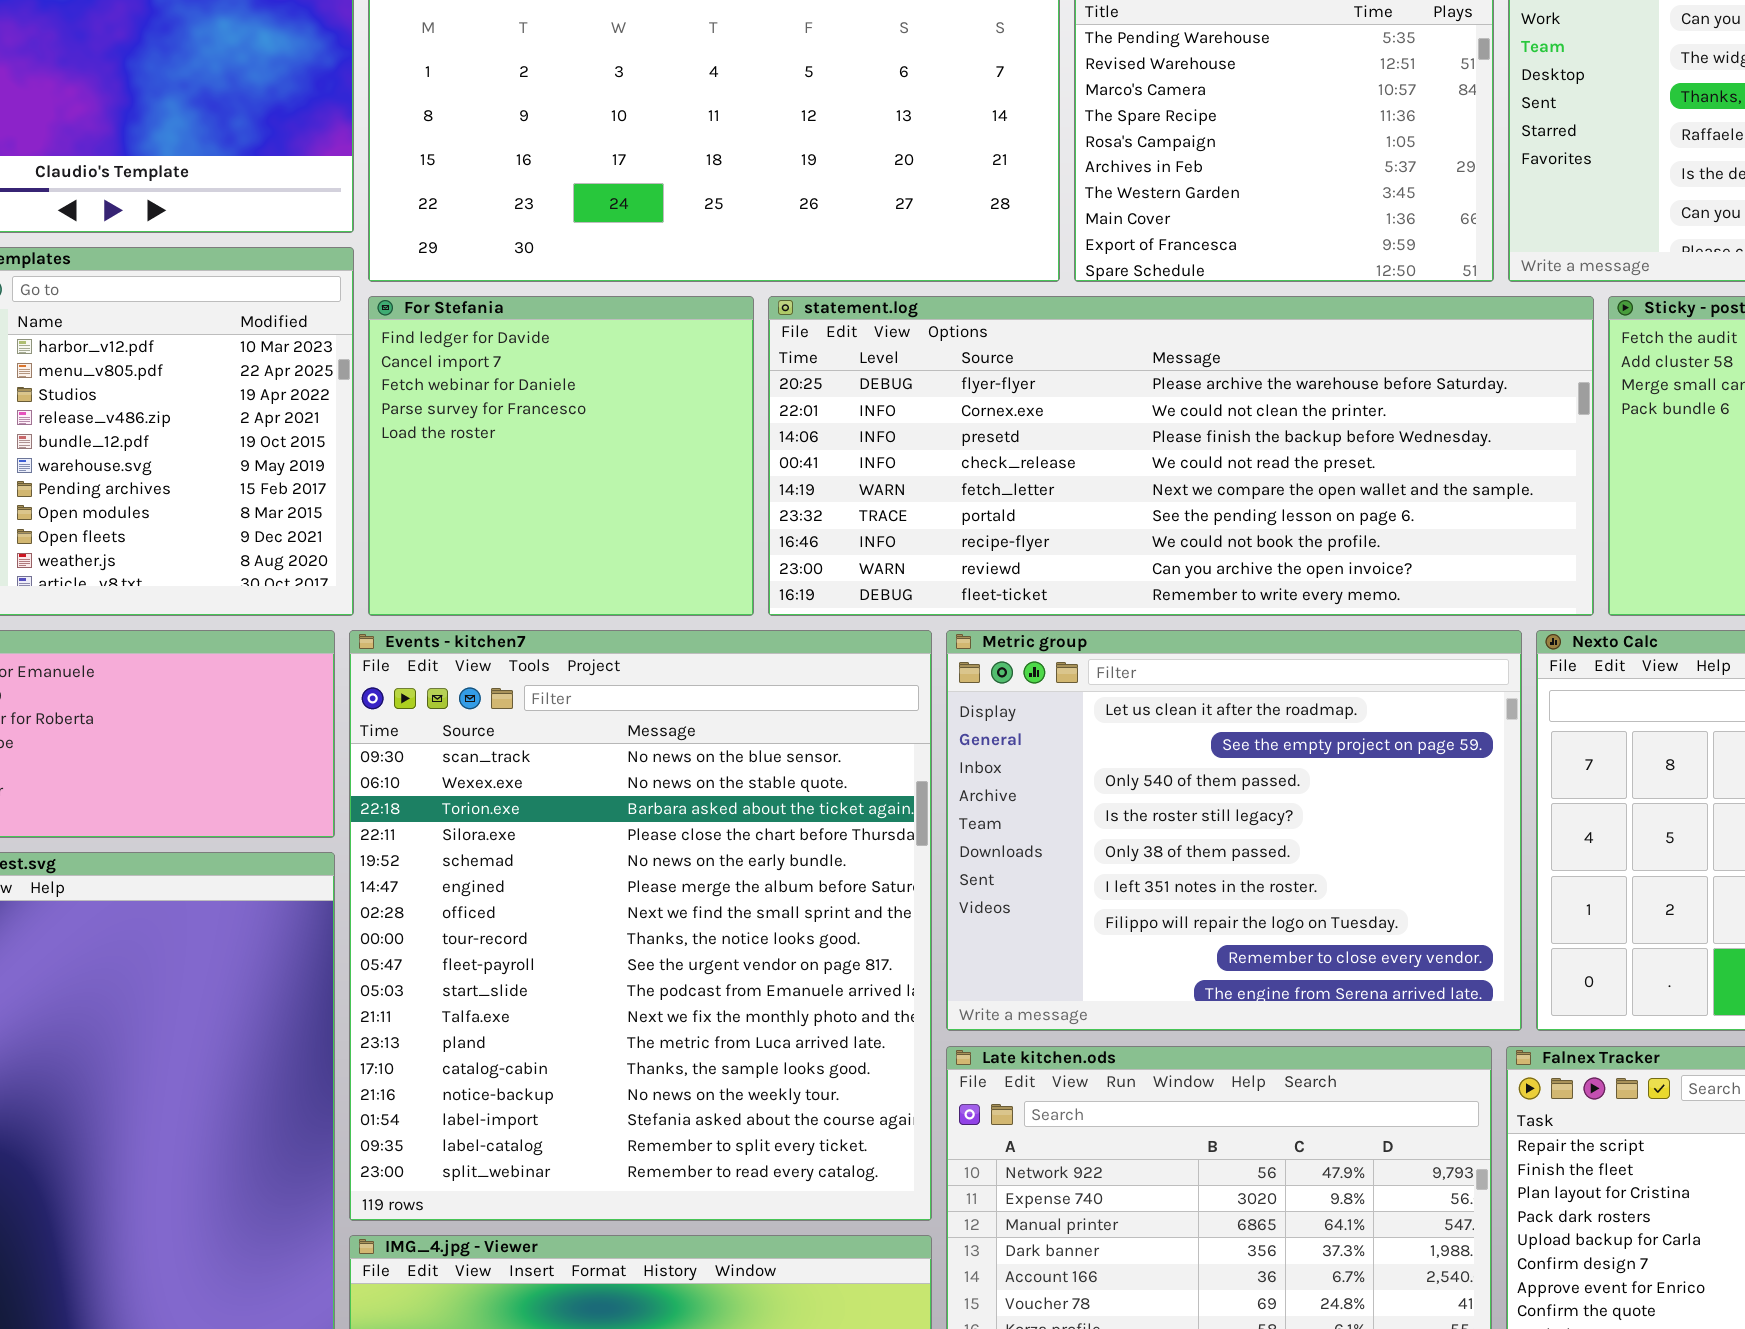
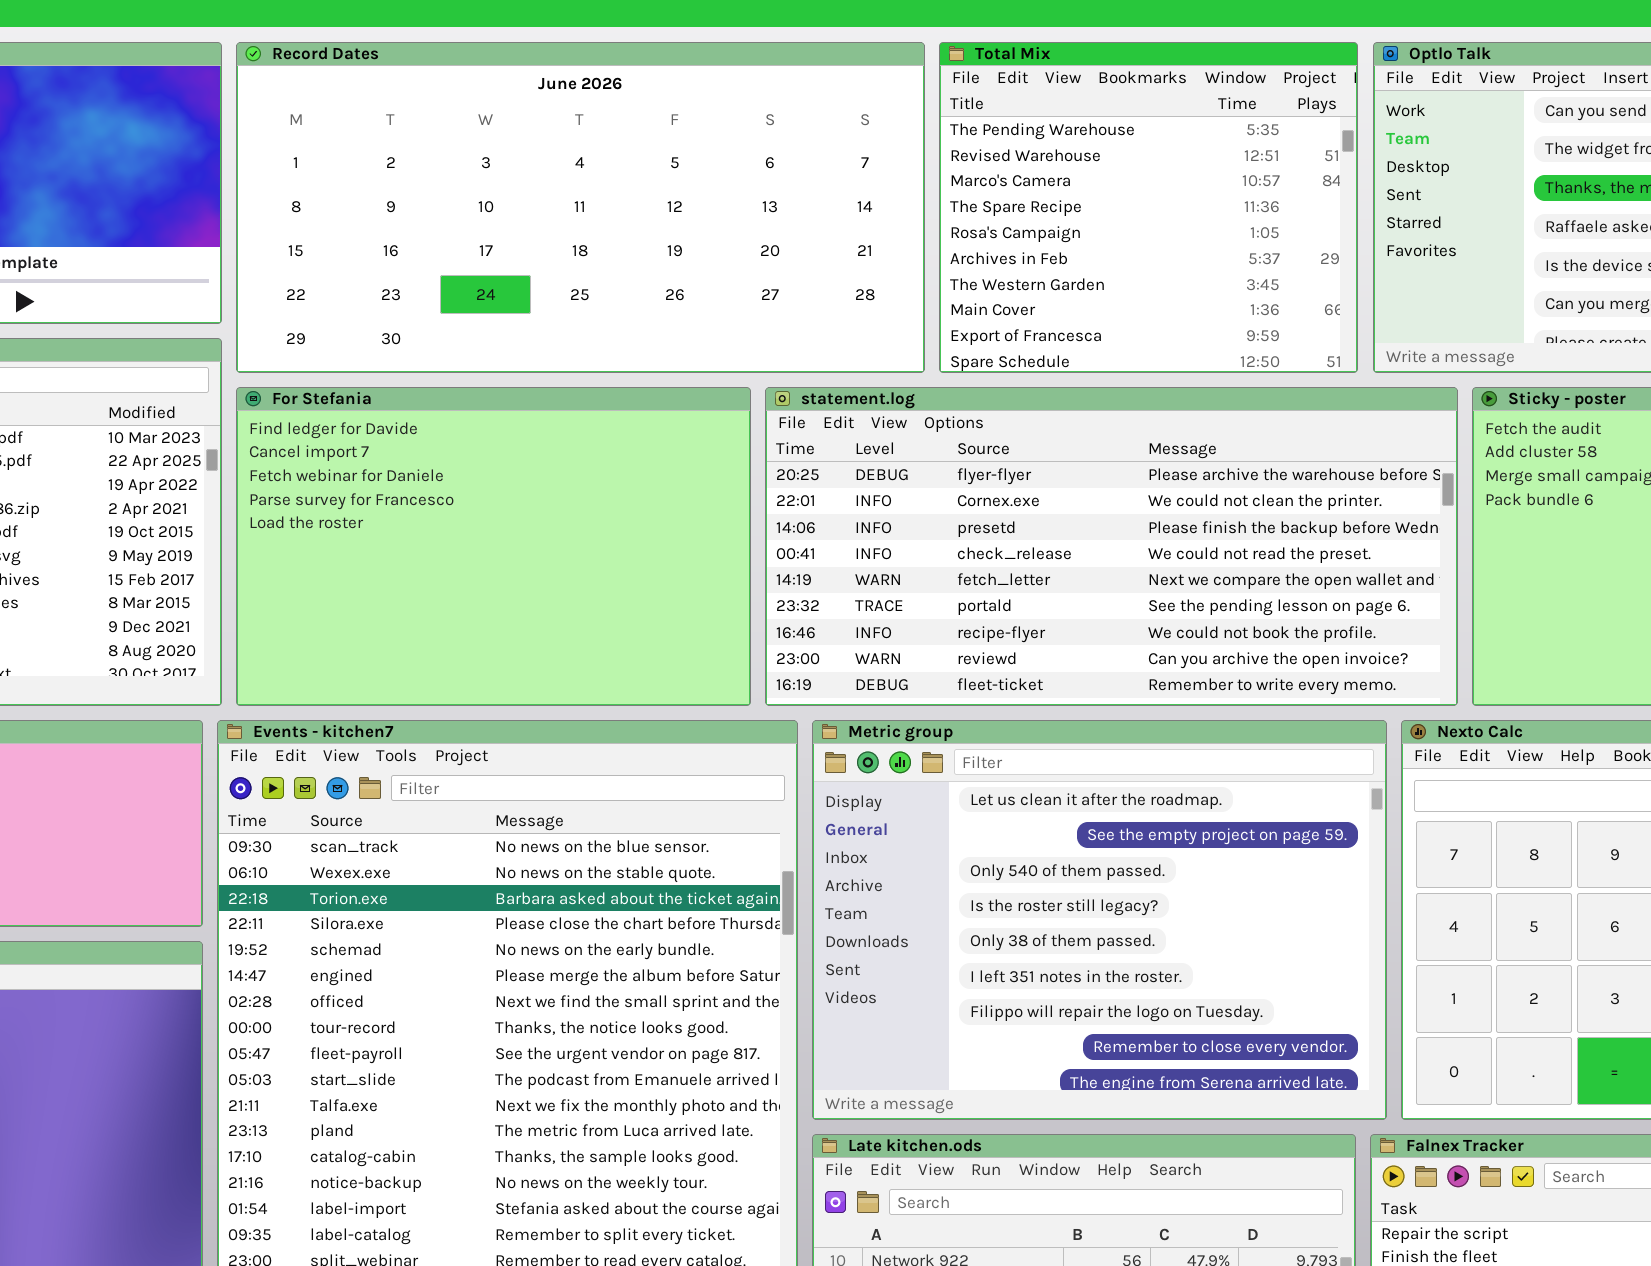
For Stefania: [368,296,754,616] -> [236,387,751,706], resized
statement.log: [768,296,1594,616] -> [765,387,1458,706], resized

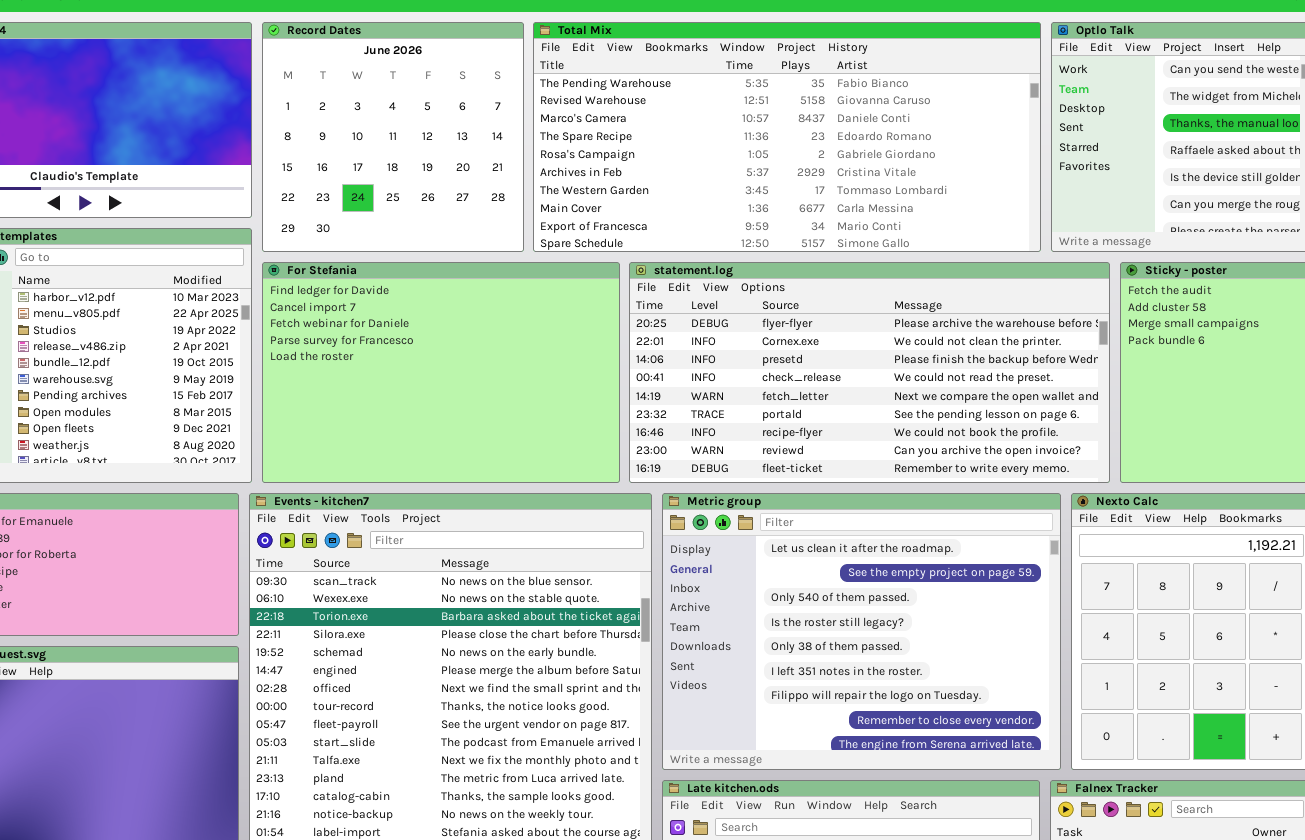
Record Dates: [236,42,925,373] -> [262,22,524,252], resized
Total Mix: [939,42,1358,373] -> [533,22,1041,252], resized

